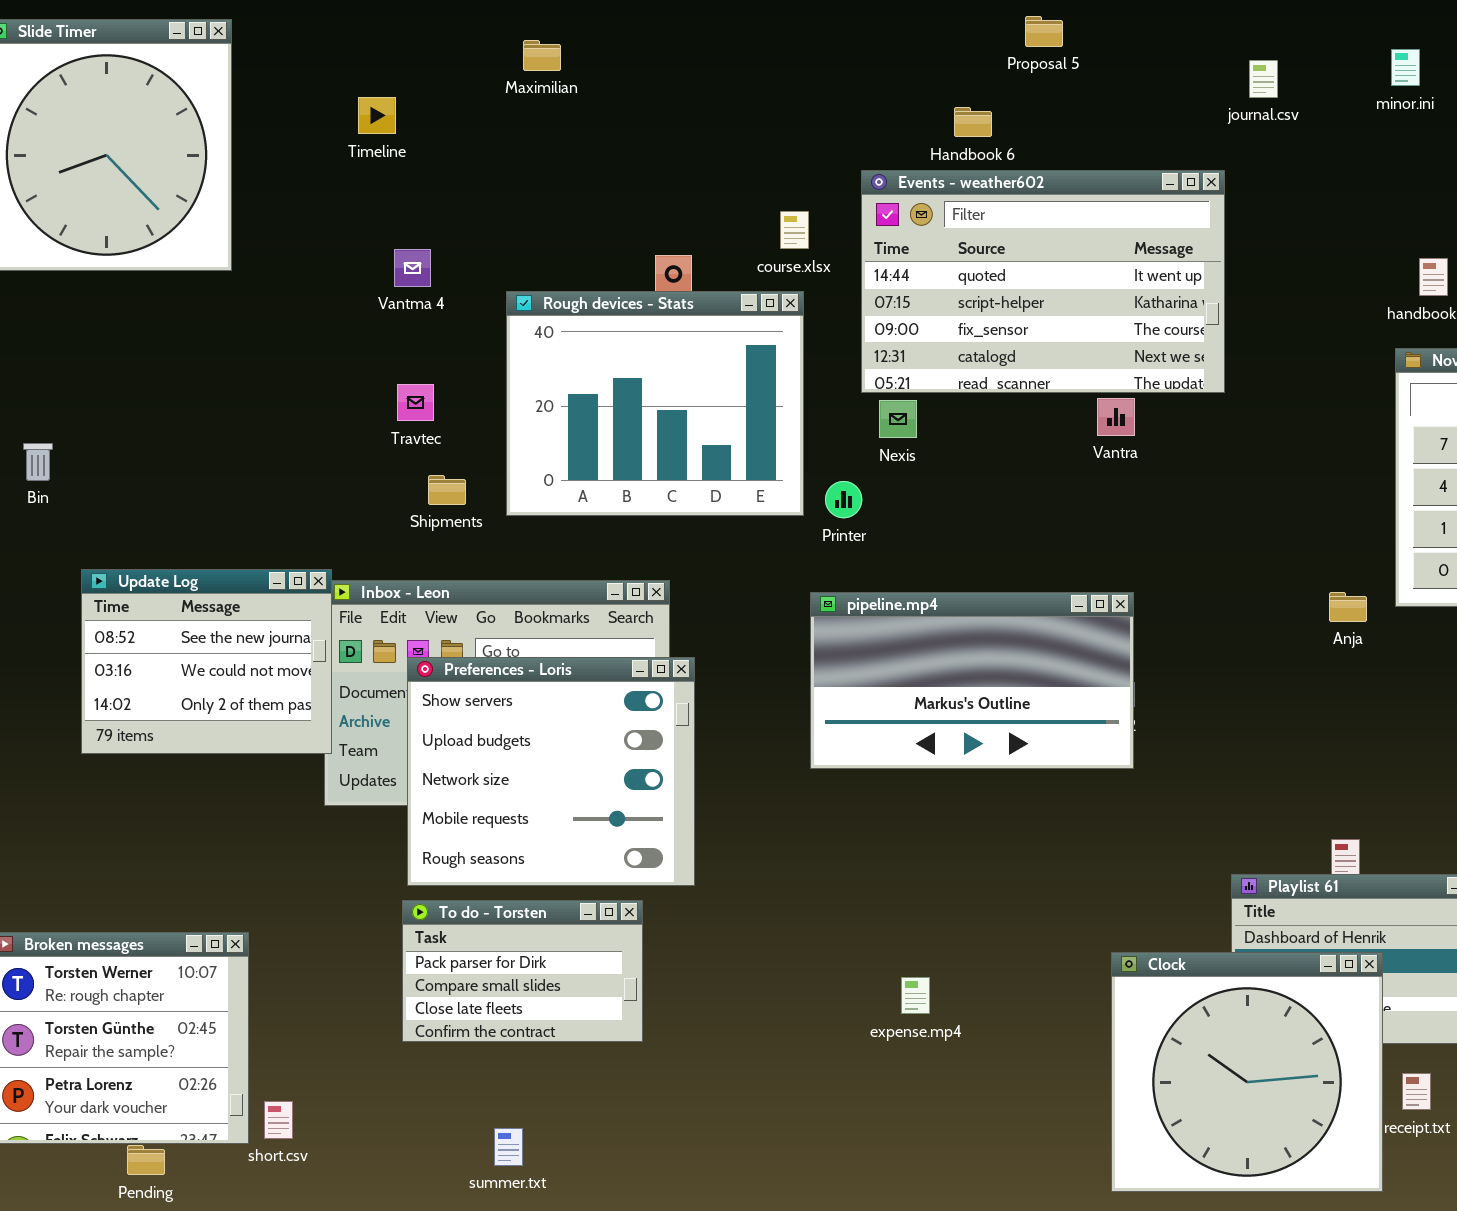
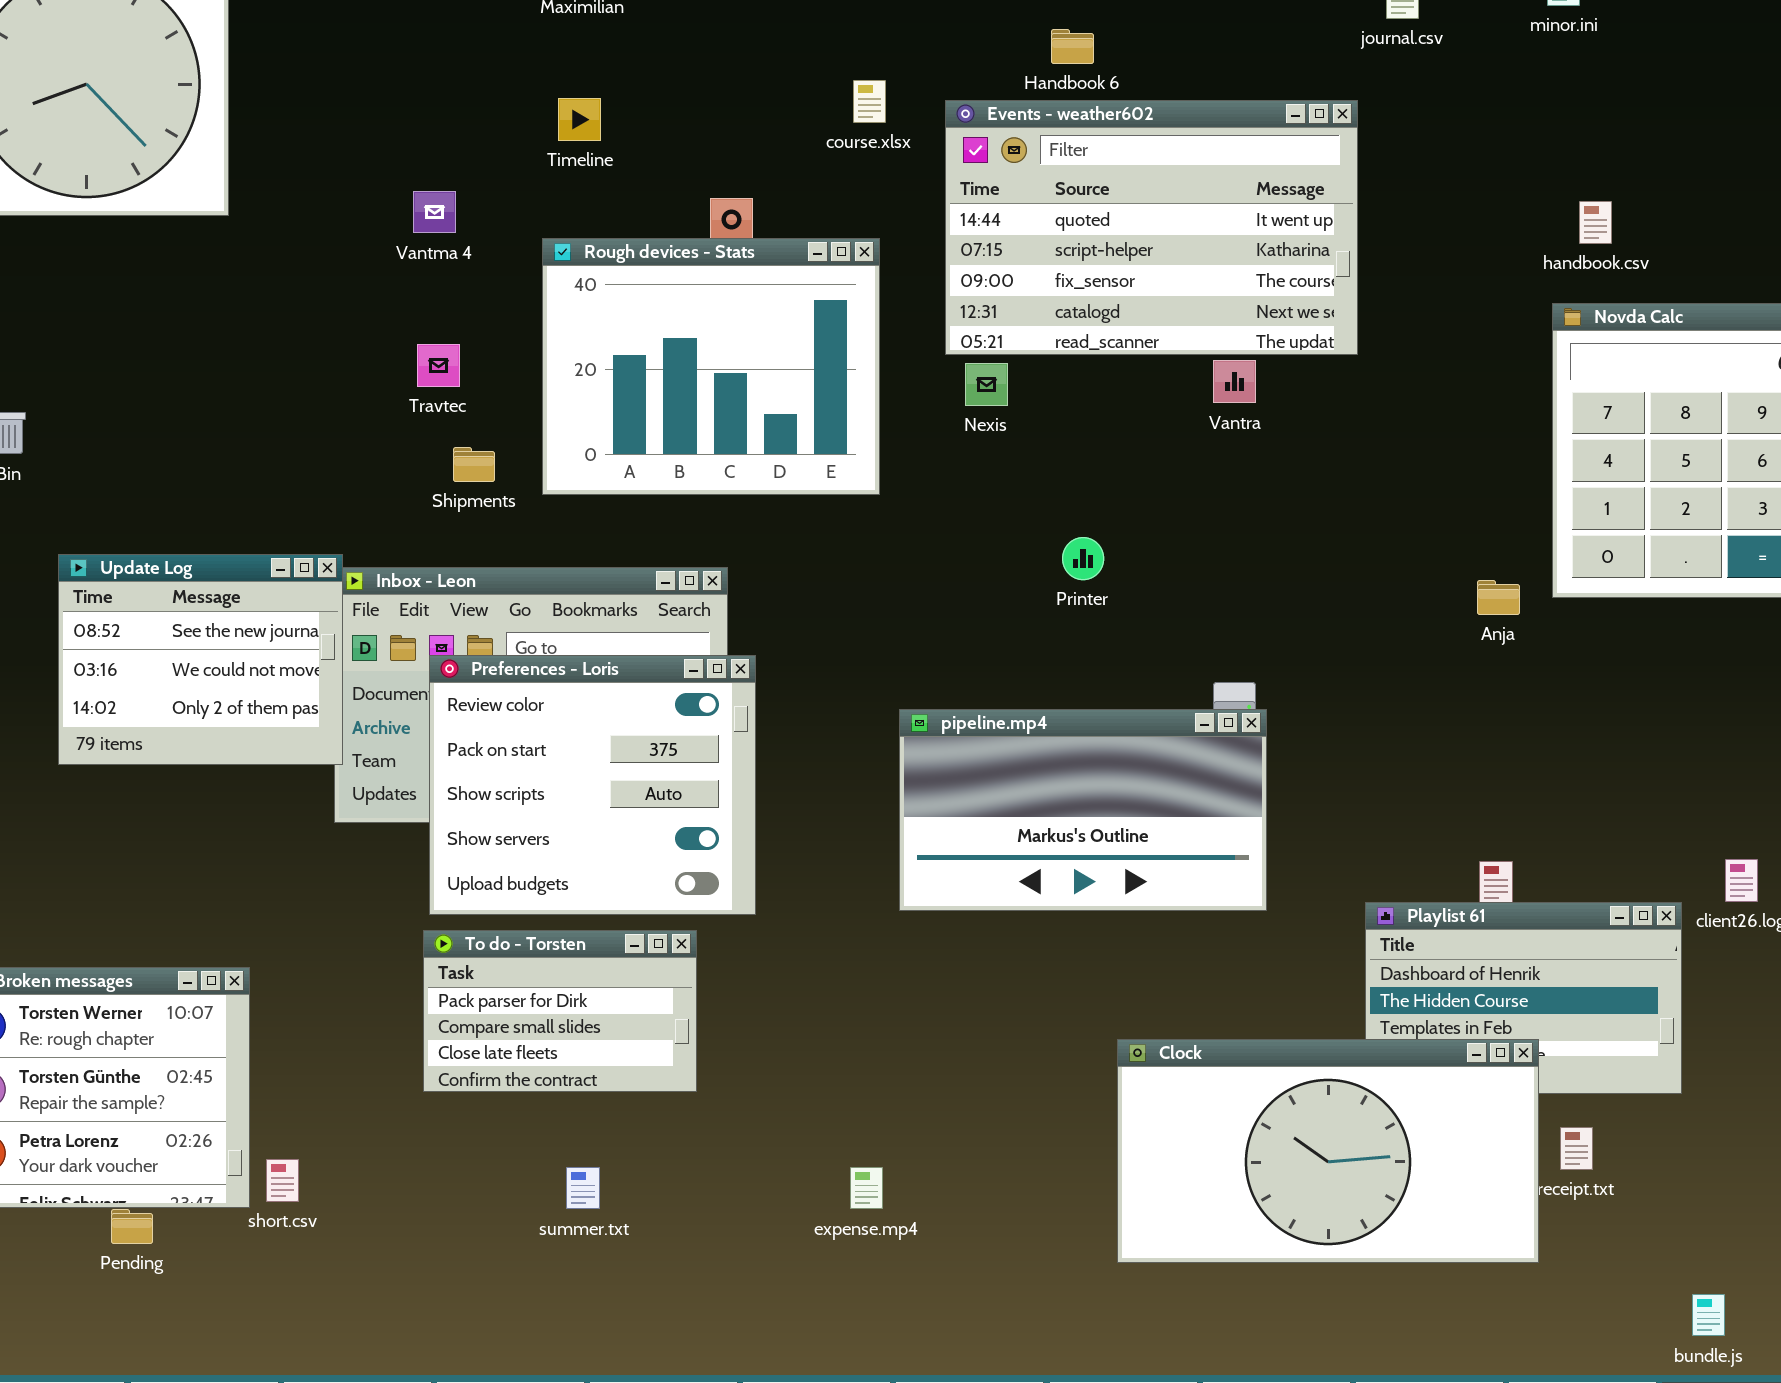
Timeline: [358,97,396,134] -> [558,98,601,141], moved
course.xlsx: [780,211,809,249] -> [853,80,886,123], moved
Printer: [825,481,862,518] -> [1062,537,1104,580], moved
pipeline.mp4: [810,592,1134,769] -> [899,709,1267,911], moved
Preferences - Loris: [407,657,695,886] -> [429,655,756,915], scrolled up 3 rows
Clock: [1111,952,1383,1192] -> [1117,1039,1539,1263], resized
expense.mp4: [901,977,930,1014] -> [850,1167,883,1209], moved
summer.txt: [494,1128,523,1166] -> [566,1167,600,1209], moved

